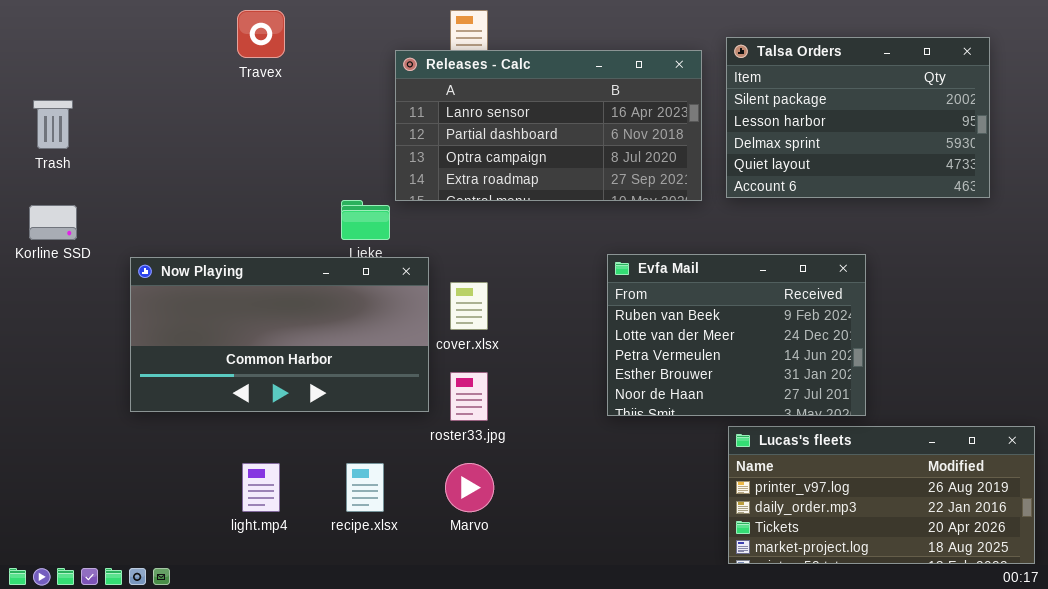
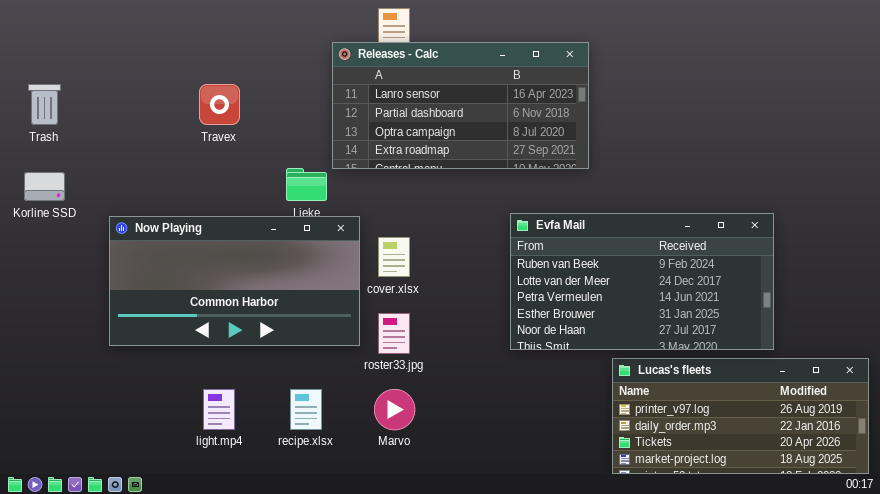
Travex: [237,10,285,58] -> [199,84,240,125], moved
Talsa Orders: [726,37,990,198] -> none, closed
Evfa Mail: [607,254,866,416] -> [510,213,774,350], resized

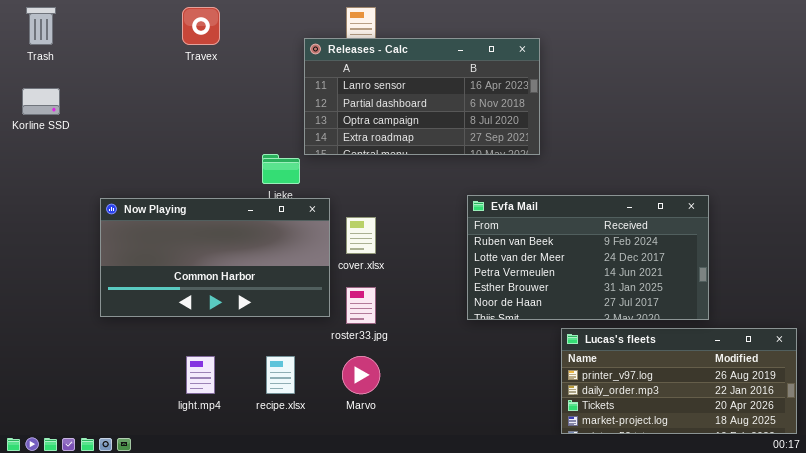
Trash: [28,84,61,125] -> [26,7,56,45], moved
Travex: [199,84,240,125] -> [182,7,220,45], moved
Korline SSD: [24,172,65,201] -> [22,88,60,115], moved

